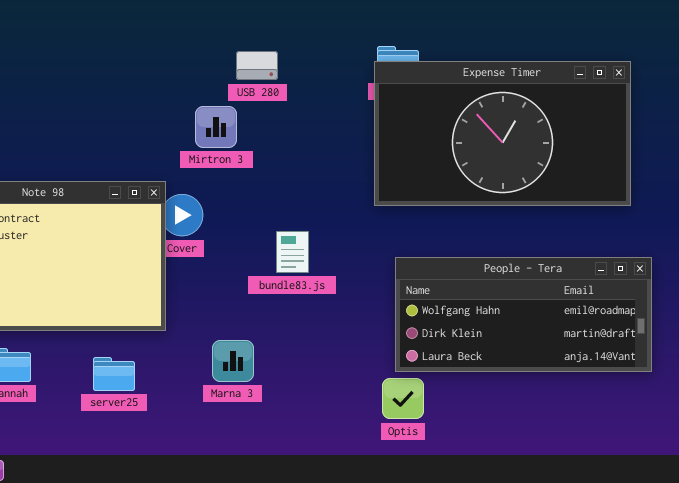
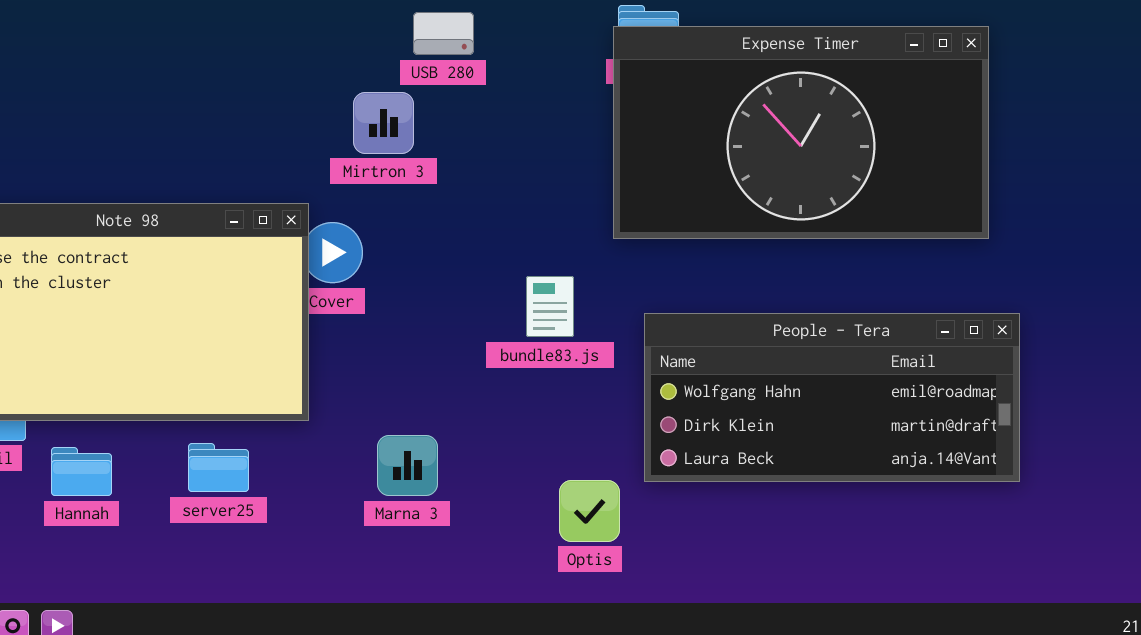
bundle83.js: [276,231,309,273] -> [526,276,574,337], moved
server25: [93,357,135,391] -> [188,443,249,492], moved
Optis: [382,378,424,419] -> [559,480,620,542], moved

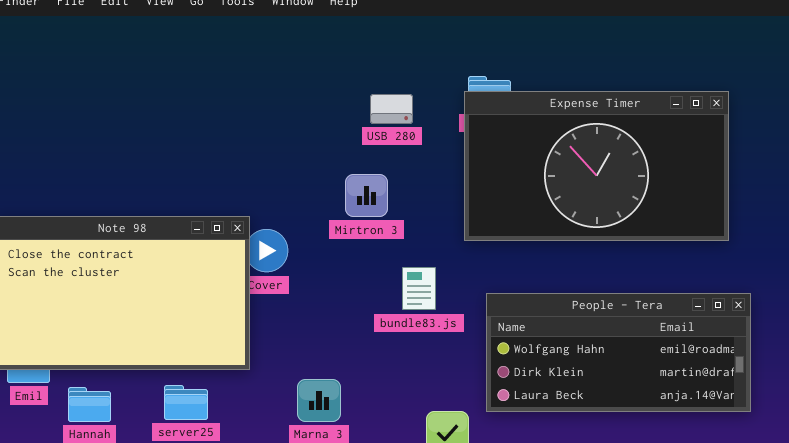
USB 280: [413,12,474,55] -> [370,94,413,124], moved
Mirtron 3: [353,92,414,154] -> [345,174,388,217], moved

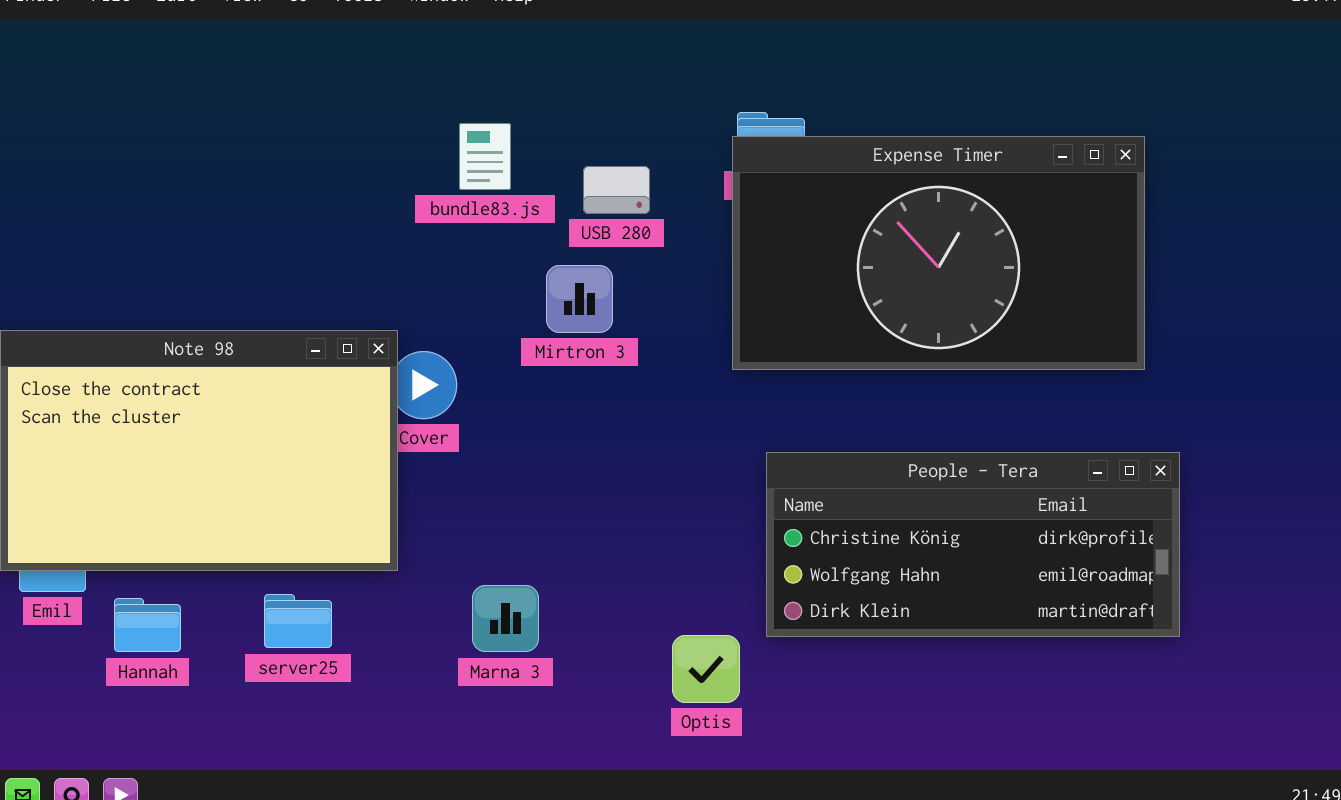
USB 280: [370,94,413,124] -> [583,166,650,214], moved
bundle83.js: [402,267,436,310] -> [459,123,511,190], moved
People - Tera: [486,293,751,412] -> [766,452,1180,637], scrolled up 1 row

